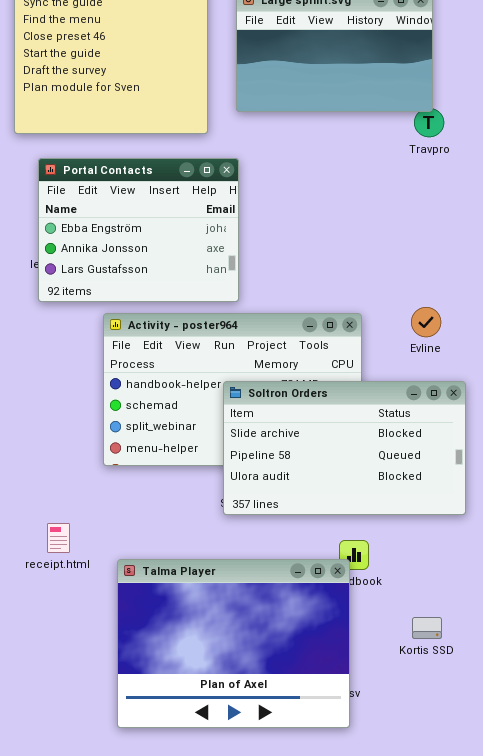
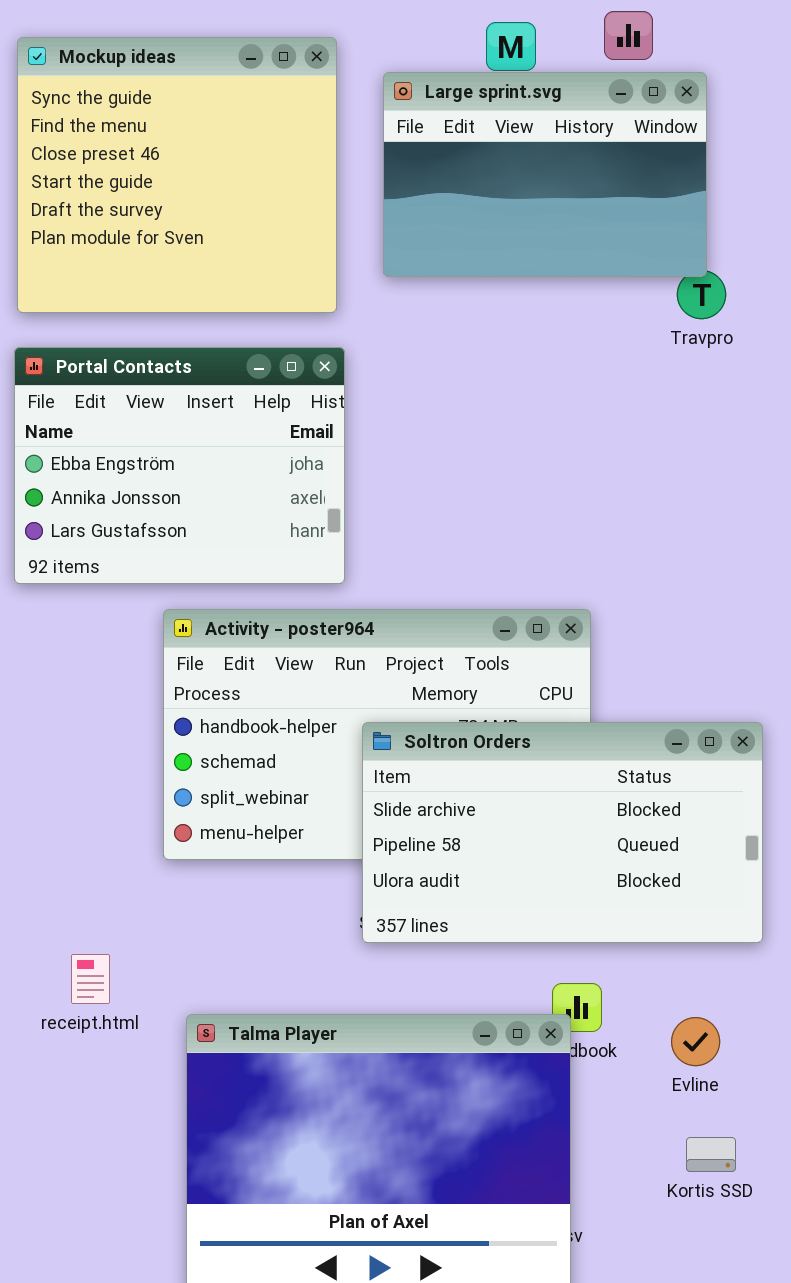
Portal Contacts: [38,158,239,302] -> [14,347,345,584], moved
Evline: [411,307,441,337] -> [671,1017,720,1066], moved
Kortis SSD: [412,617,442,639] -> [686,1137,736,1172], moved

